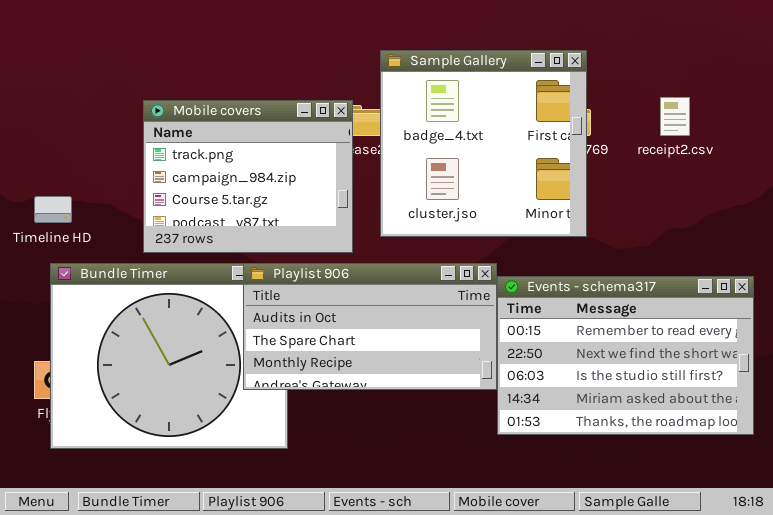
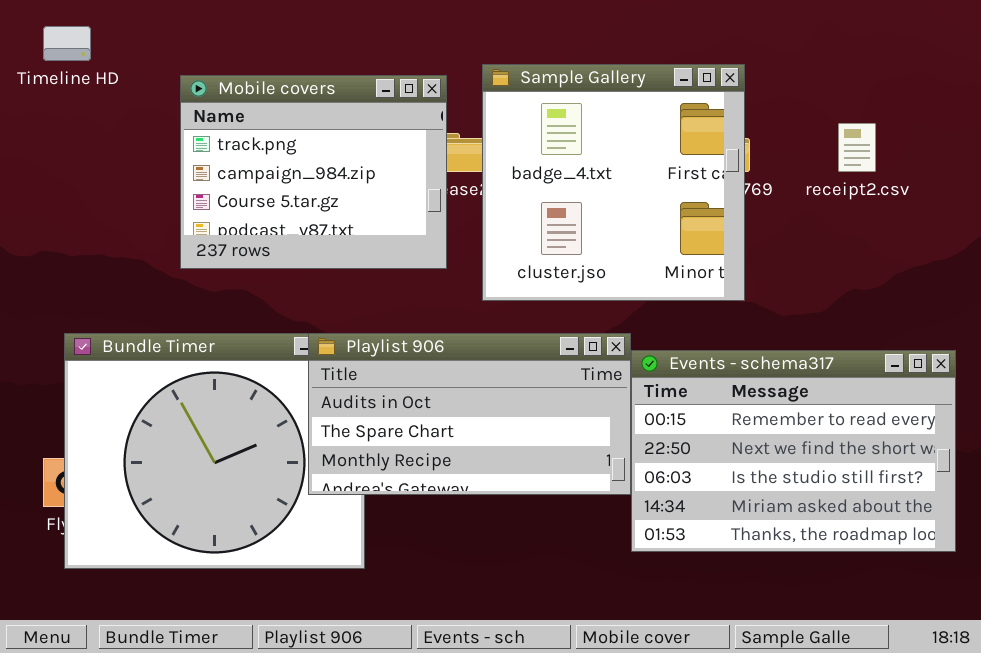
Mobile covers: [143,100,353,253] -> [180,75,447,269], moved
Timeline HD: [34,196,72,223] -> [43,26,91,61], moved

